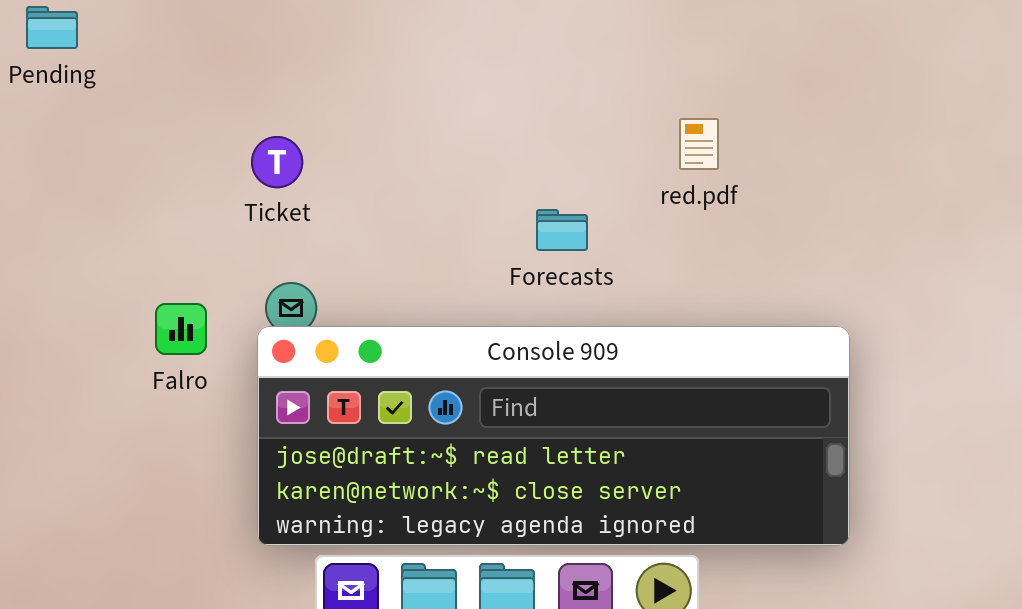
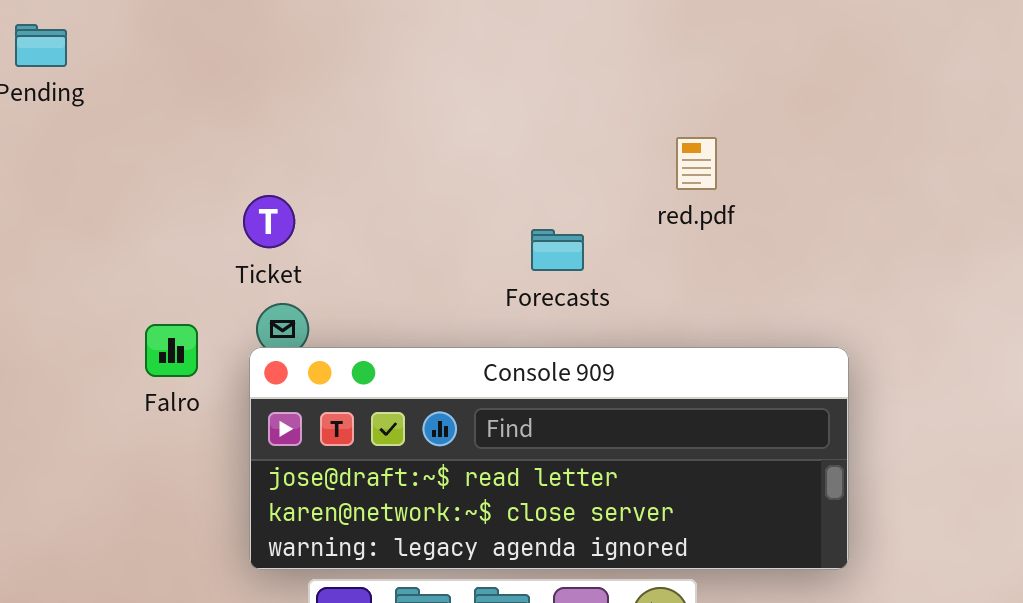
Ticket: [251,136,303,188] -> [243,195,295,248], moved

